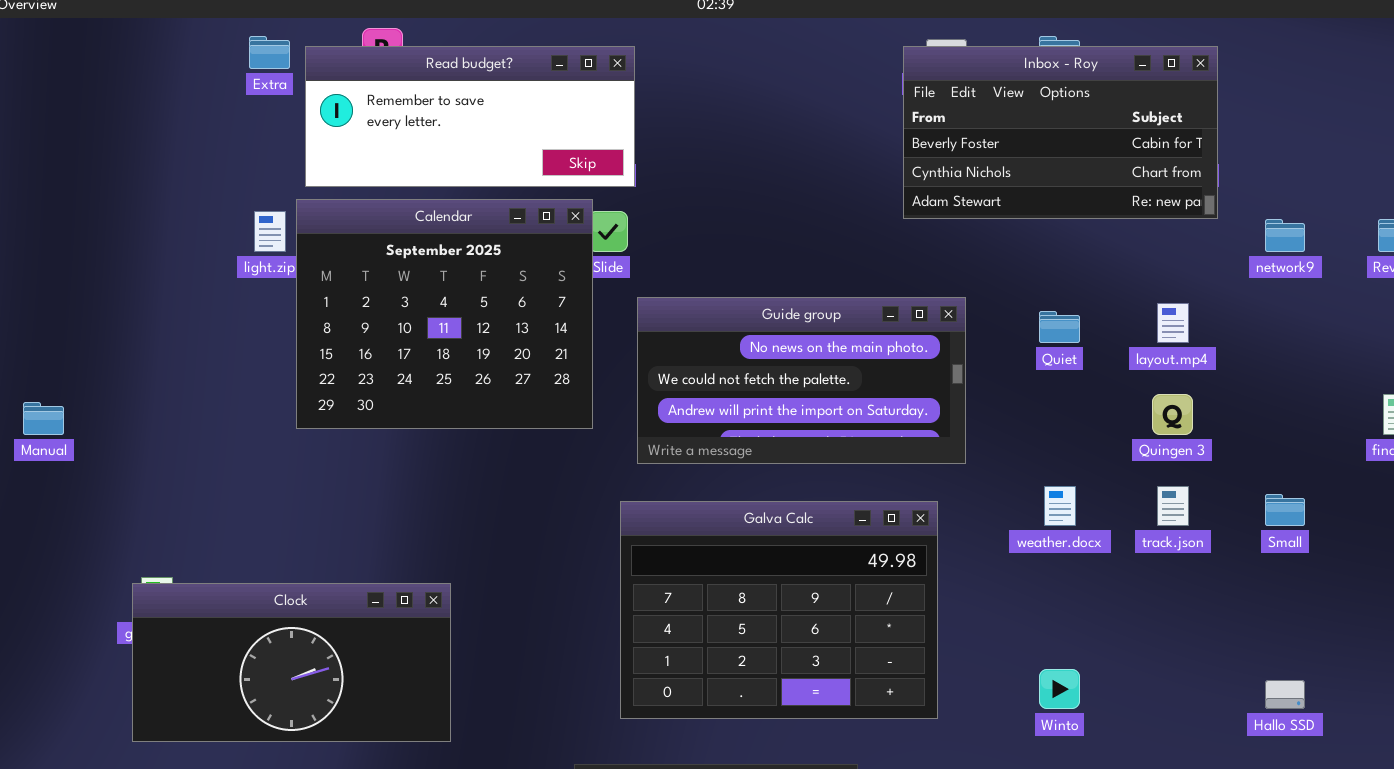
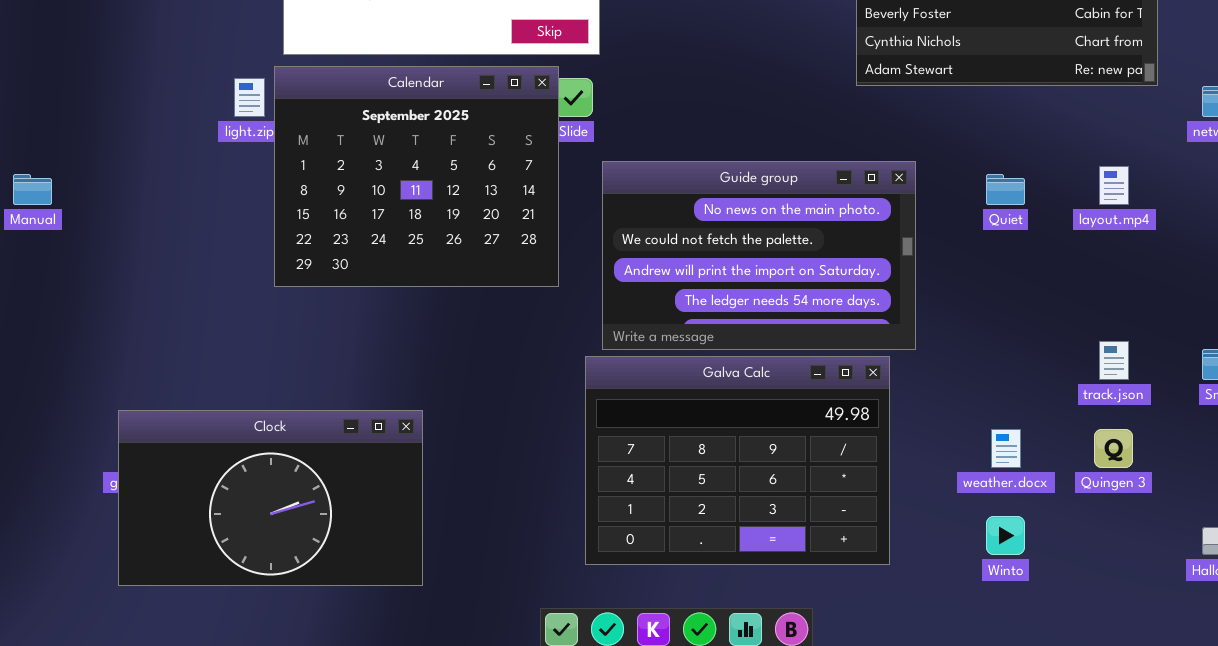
Guide group: [637,297,966,464] -> [602,161,916,350], resized
Quingen 3: [1152,394,1193,435] -> [1094,429,1133,468], moved
Manual: [23,402,64,435] -> [13,174,52,205], moved
weather.docx: [1044,486,1076,526] -> [991,429,1021,468], moved
Clock: [132,583,451,742] -> [118,410,423,586], resized

